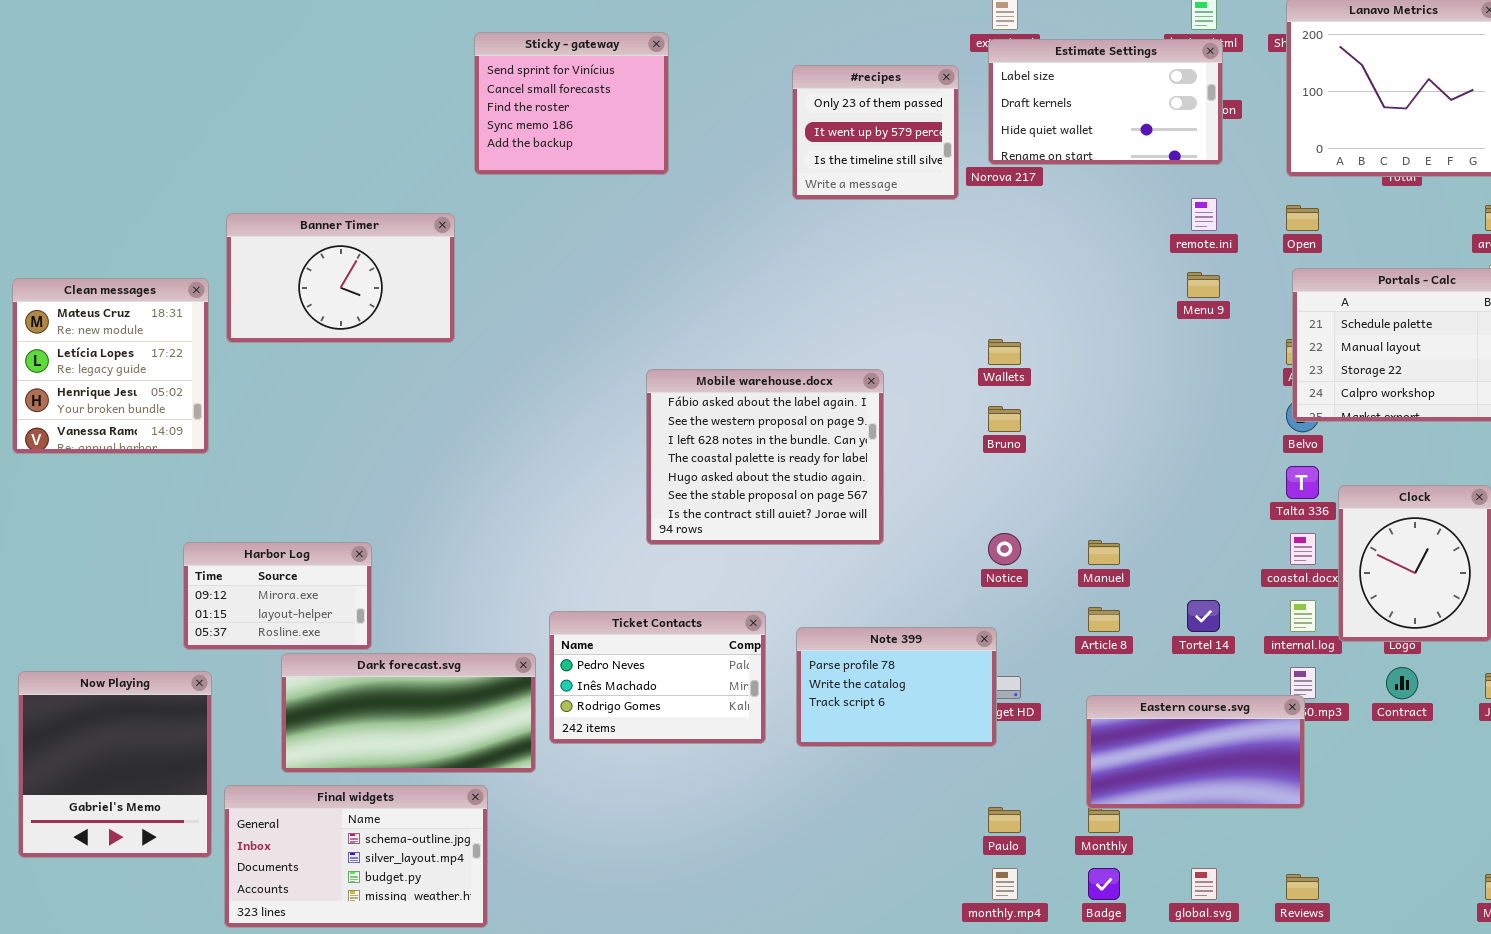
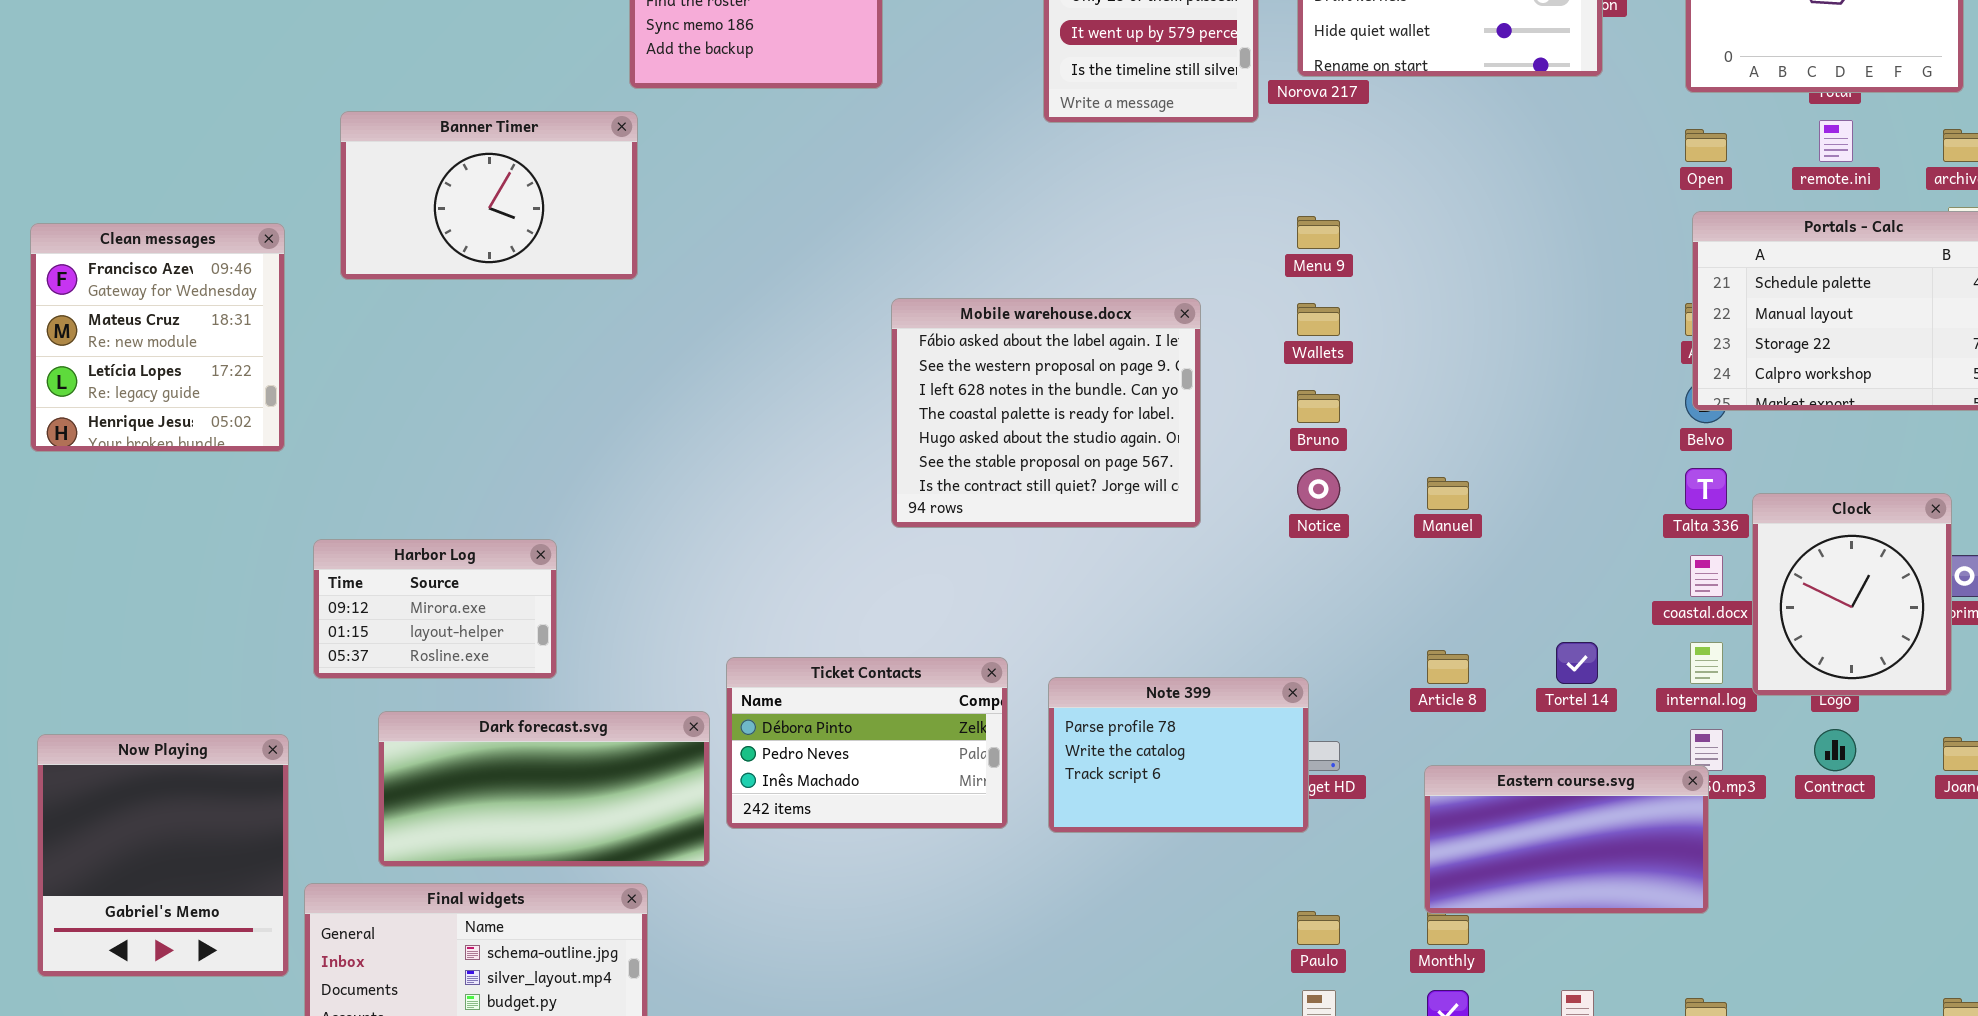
remote.ini: [1191,198,1217,231] -> [1819,120,1853,162], moved
Banner Timer: [226,213,455,343] -> [340,111,638,280], moved
Menu 9: [1187,272,1220,298] -> [1297,216,1340,249], moved
Clean messages: [12,278,209,454] -> [30,223,285,452], scrolled up 1 row
Mobile warehouse.docx: [646,369,884,545] -> [891,298,1201,528], moved
Notice: [988,533,1021,565] -> [1297,468,1340,510], moved
Manuel: [1088,540,1120,565] -> [1427,477,1469,510], moved
Harbor Log: [183,542,372,650] -> [313,539,557,679], moved
Ticket Contacts: [549,611,766,744] -> [726,657,1008,829], scrolled up 1 row

